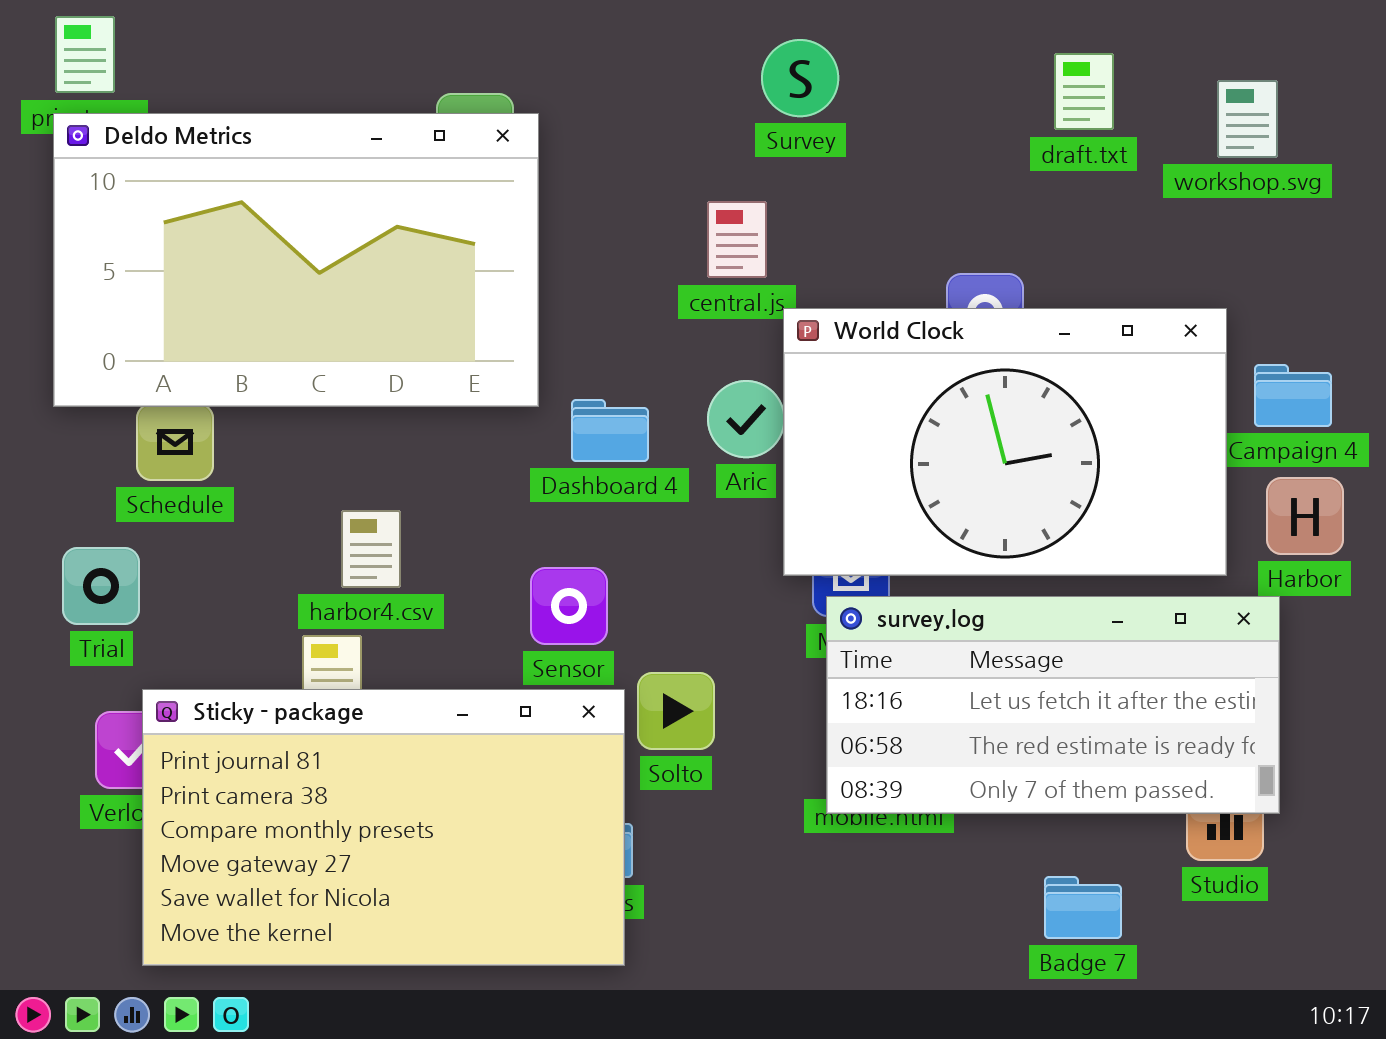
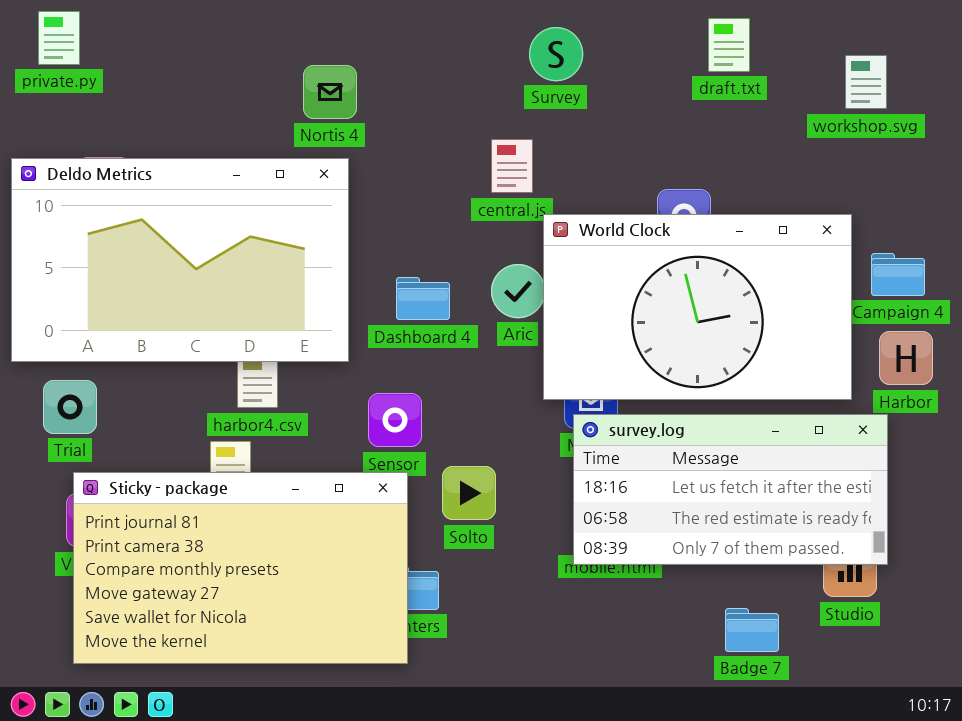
draft.txt: [1054,53,1114,130] -> [708,18,750,72], moved
Deldo Metrics: [53,113,539,407] -> [11,158,349,362], moved
Sticky - package: [142,689,625,966] -> [73,472,408,664], moved

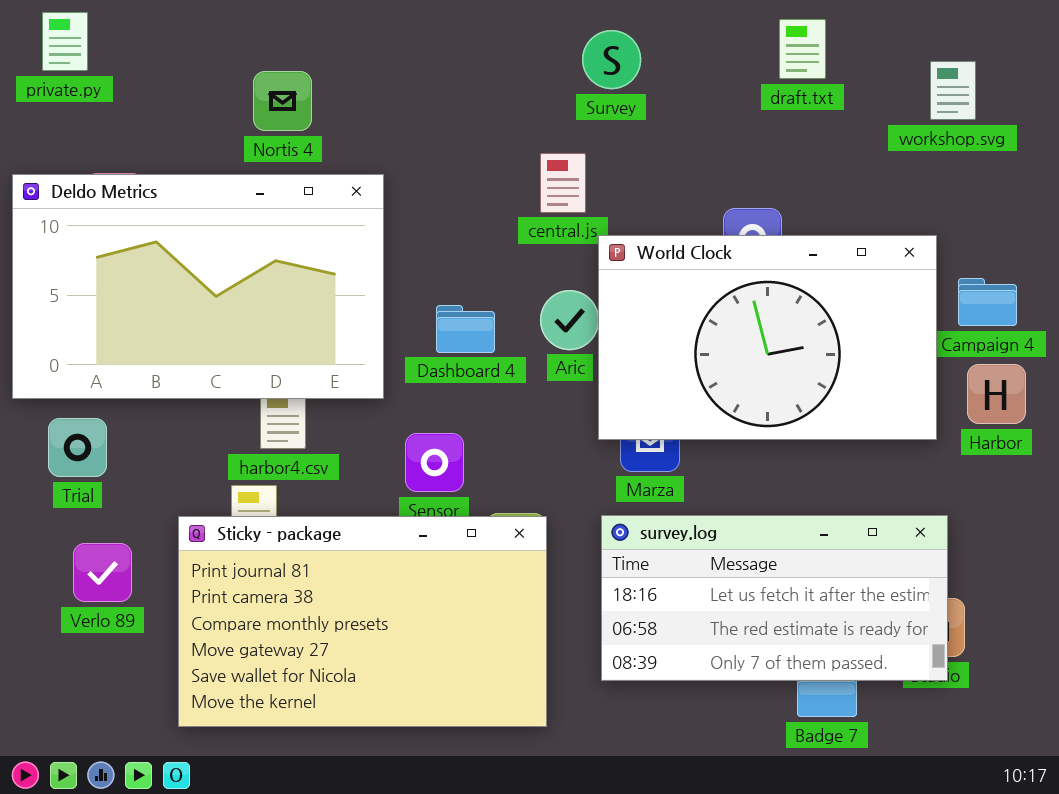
Nortis 4: [303,65,357,119] -> [253,71,312,131], moved
survey.log: [573,414,888,565] -> [601,515,948,681], moved
Sticky - package: [73,472,408,664] -> [178,516,547,727], moved

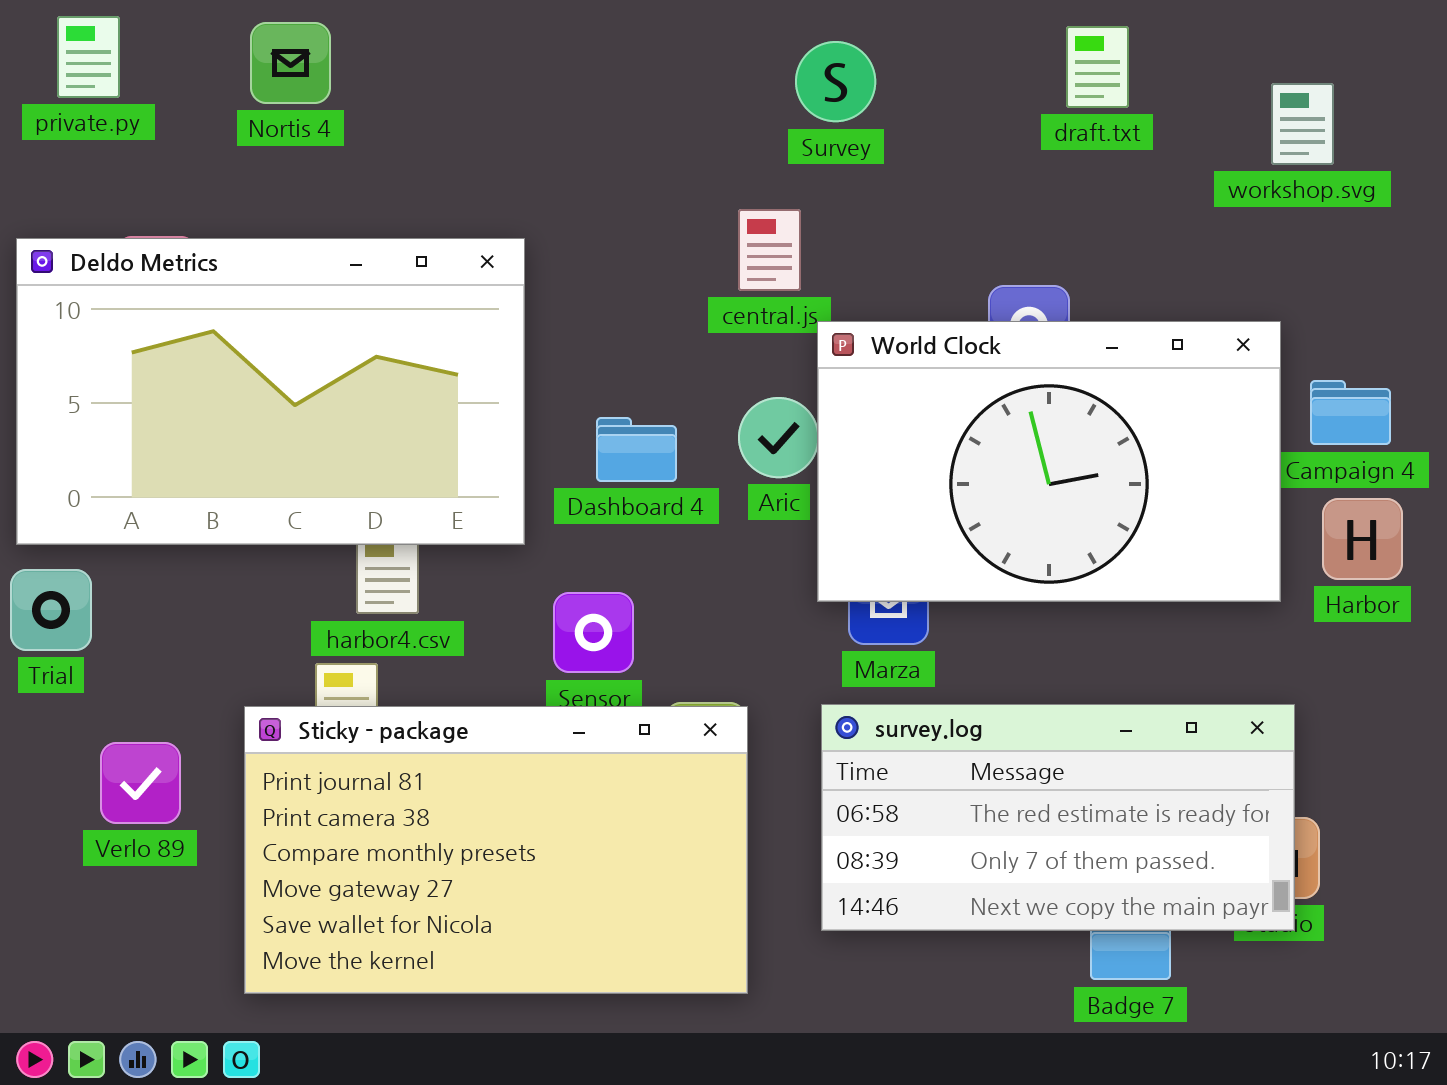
Nortis 4: [253,71,312,131] -> [250,22,331,104], moved
Trial: [48,418,107,477] -> [10,569,92,651], moved
survey.log: [601,515,948,681] -> [821,704,1295,931], scrolled down 1 row

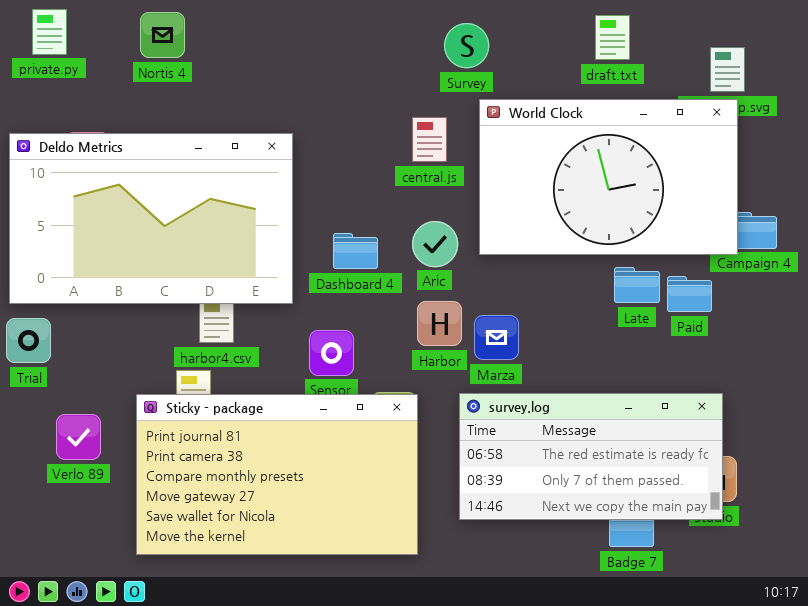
World Clock: [817,321,1281,602] -> [479,99,738,255], moved
Harbor: [1322,498,1403,580] -> [417,301,462,346], moved

